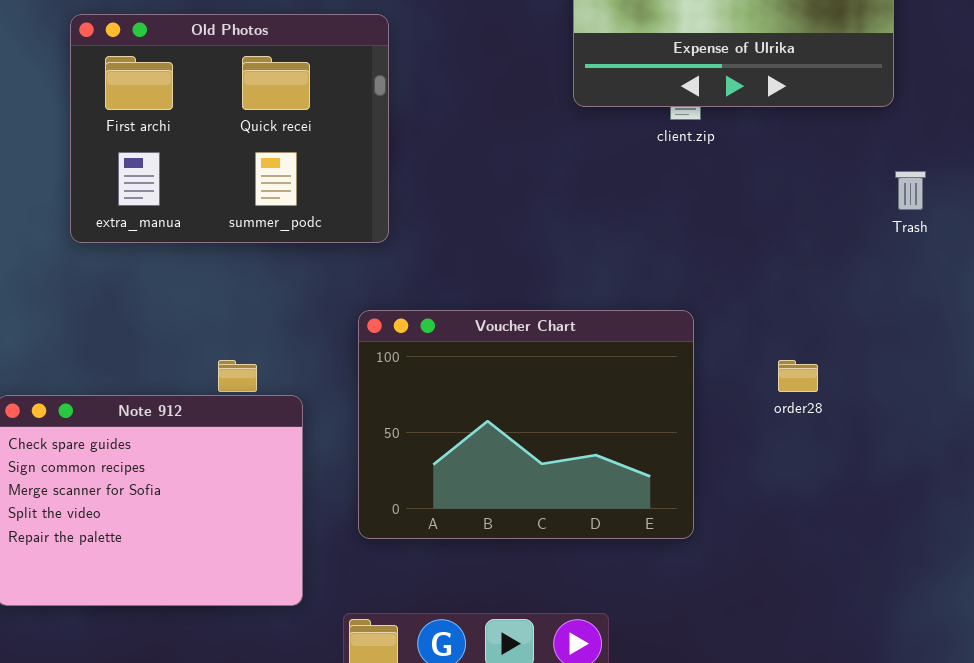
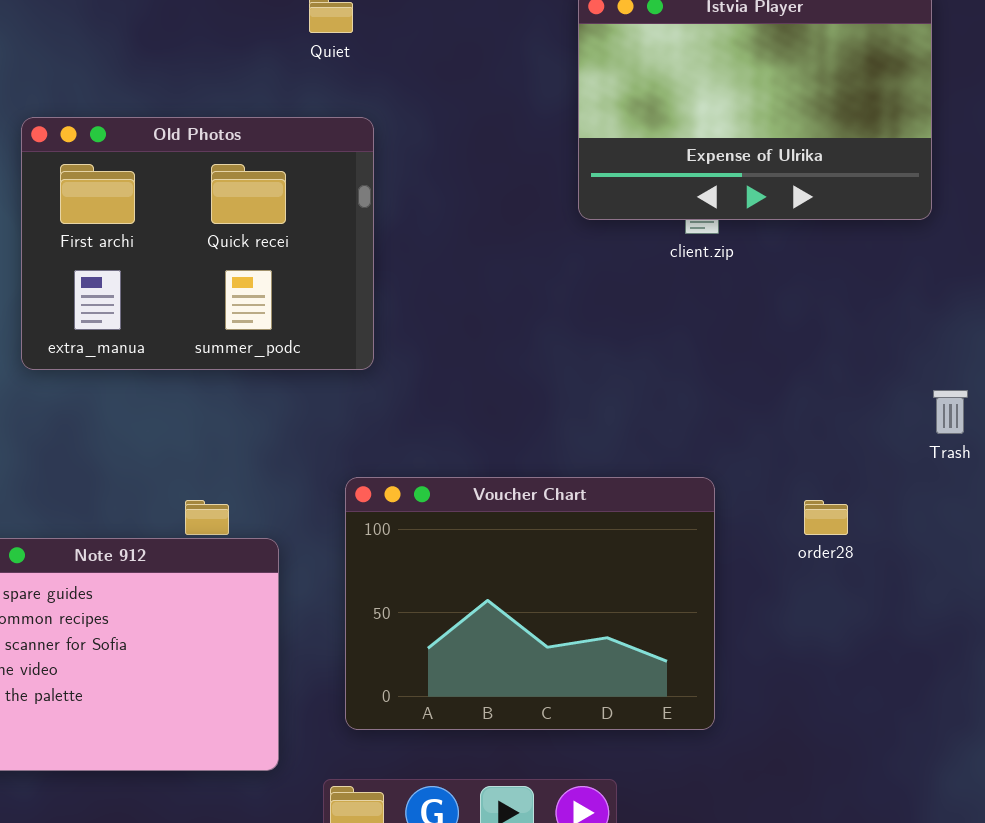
Trash: [895,171,926,210] -> [933,390,968,434], moved
Voucher Chart: [358,310,694,539] -> [345,477,715,730], moved

